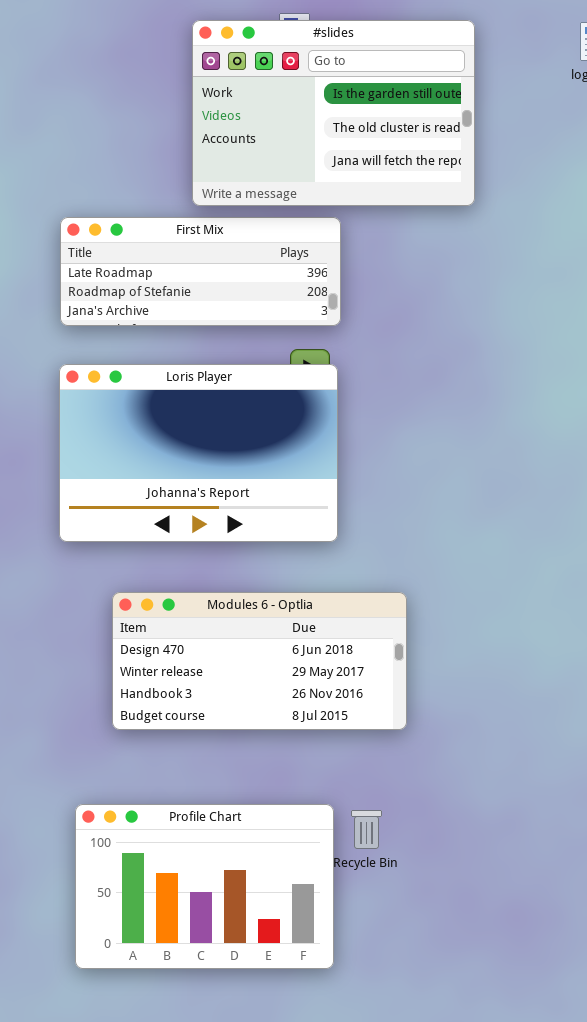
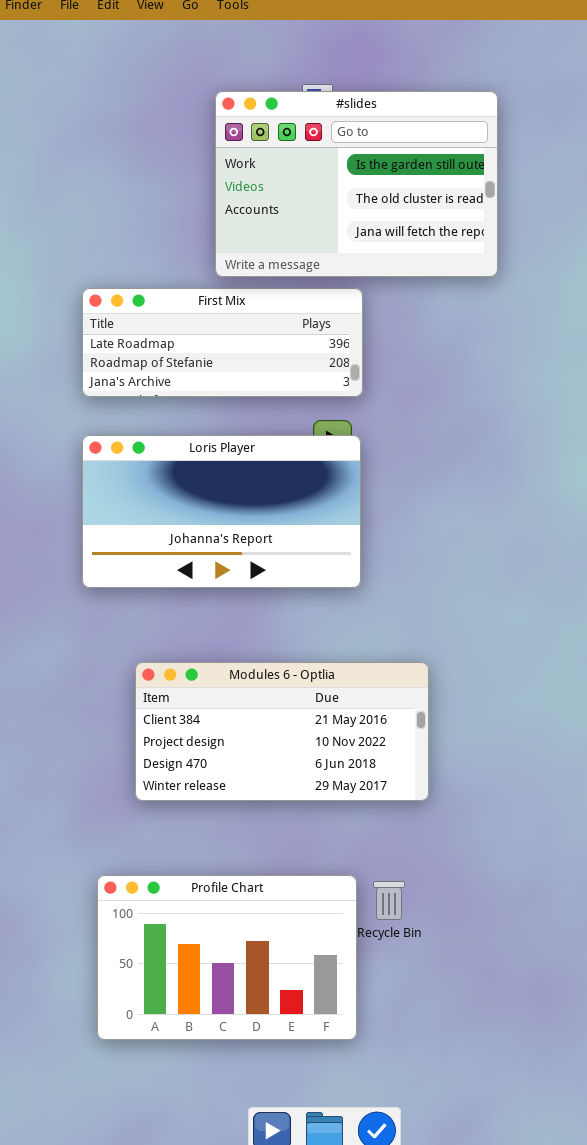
Loris Player: [59,364,338,542] -> [82,435,361,588], resized
Modules 6 - Optlia: [112,592,407,730] -> [135,662,429,801], scrolled up 2 rows

